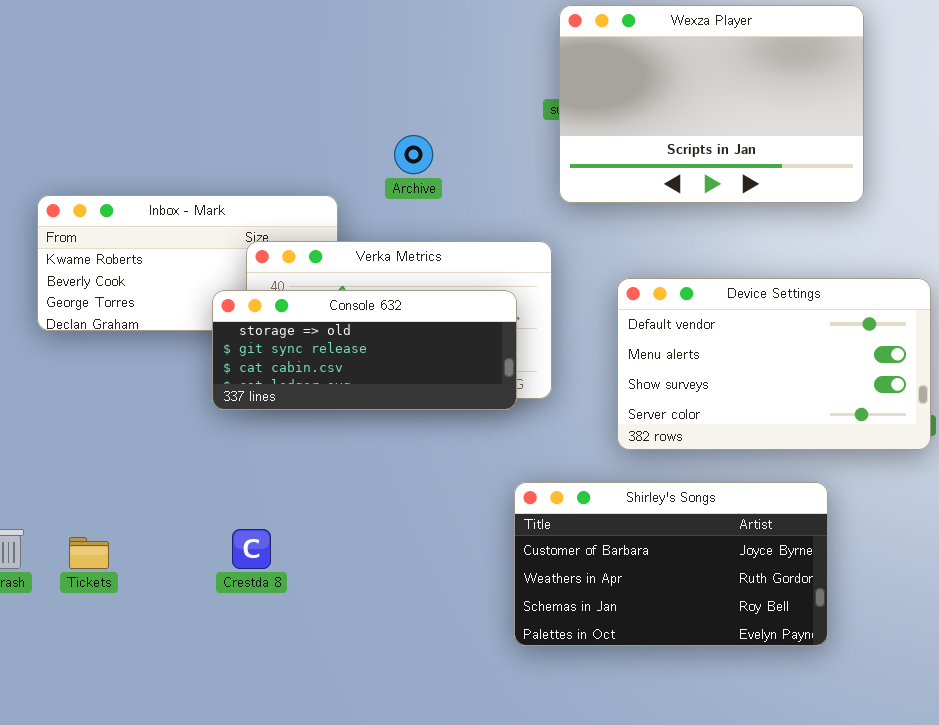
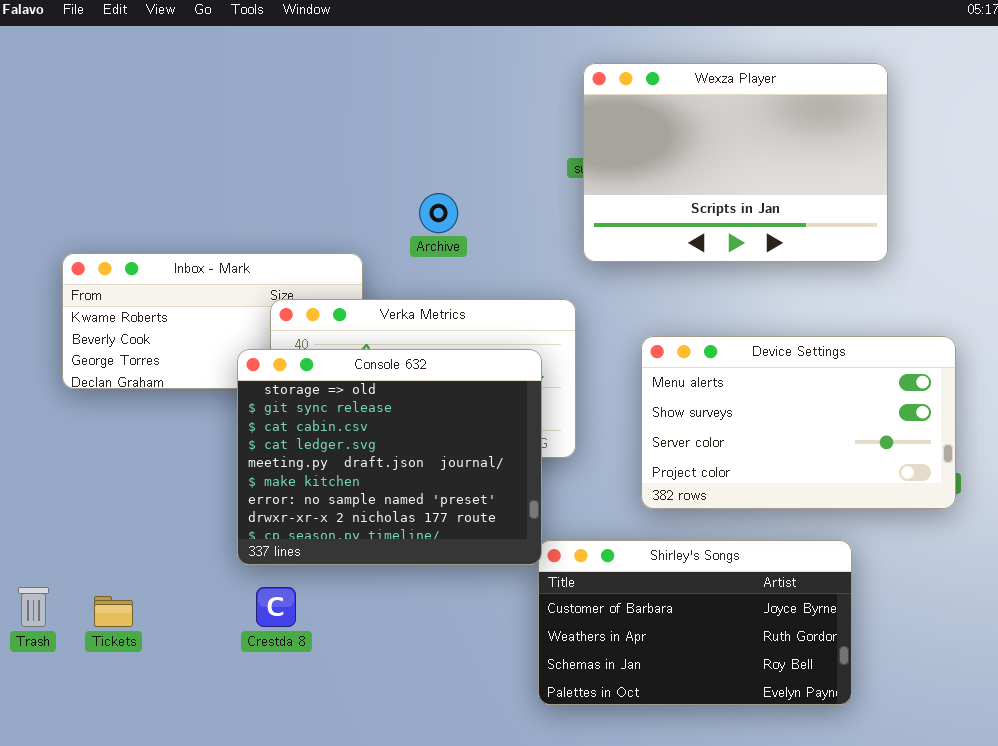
Device Settings: [617,278,931,450] -> [641,336,956,509], scrolled down 1 row
Console 632: [212,290,517,410] -> [237,349,542,565], resized

